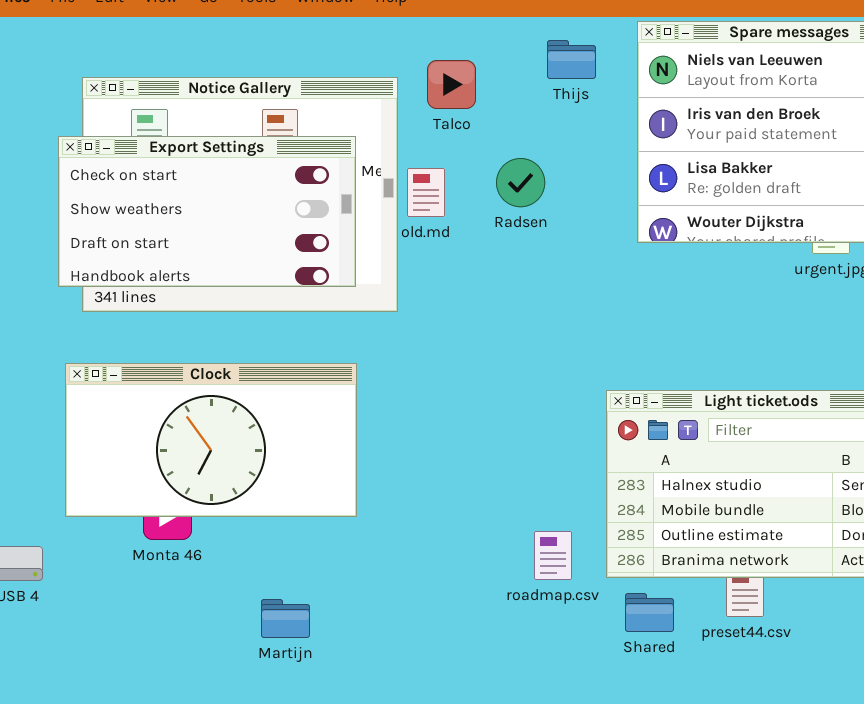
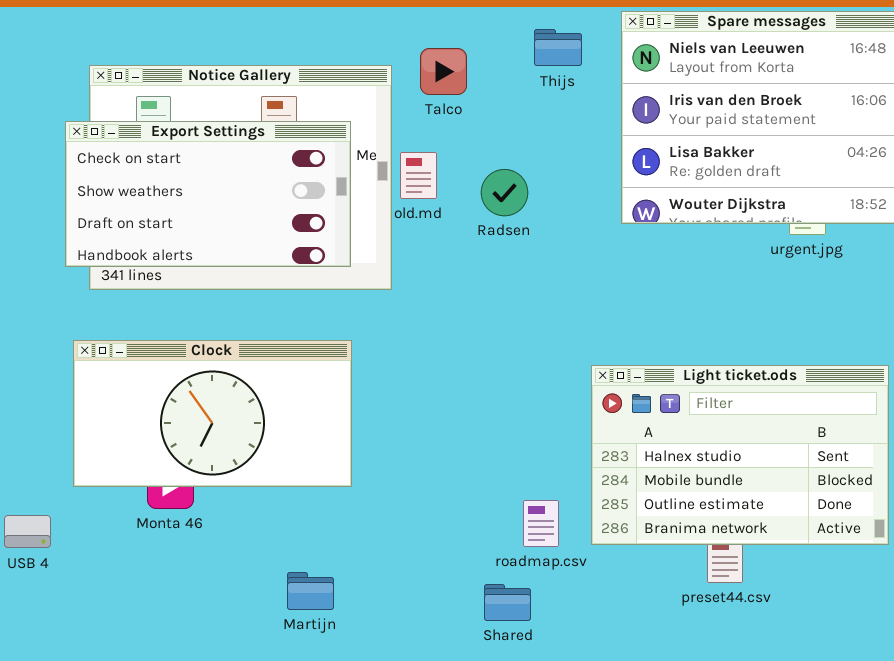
Radsen: [496,158,545,207] -> [481,169,528,216], moved
Shared: [625,593,674,632] -> [484,584,531,621], moved
Martijn: [261,599,310,638] -> [287,572,334,610], moved

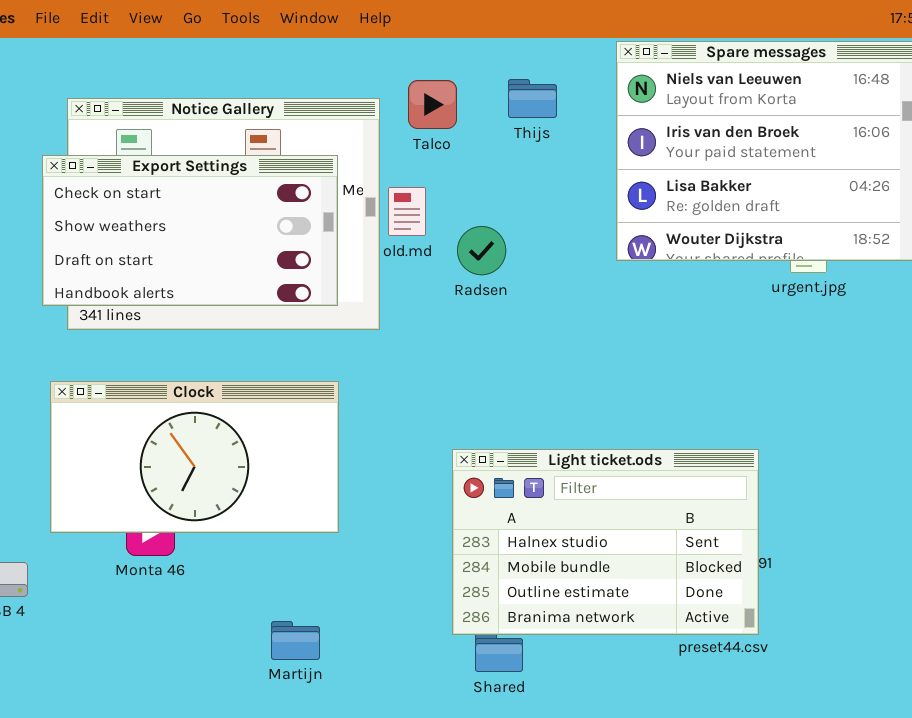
Thijs: [534,29,582,66] -> [508,79,557,118], moved
Radsen: [481,169,528,216] -> [457,226,506,275], moved
Light ticket.ods: [591,365,889,545] -> [452,449,759,635], moved

